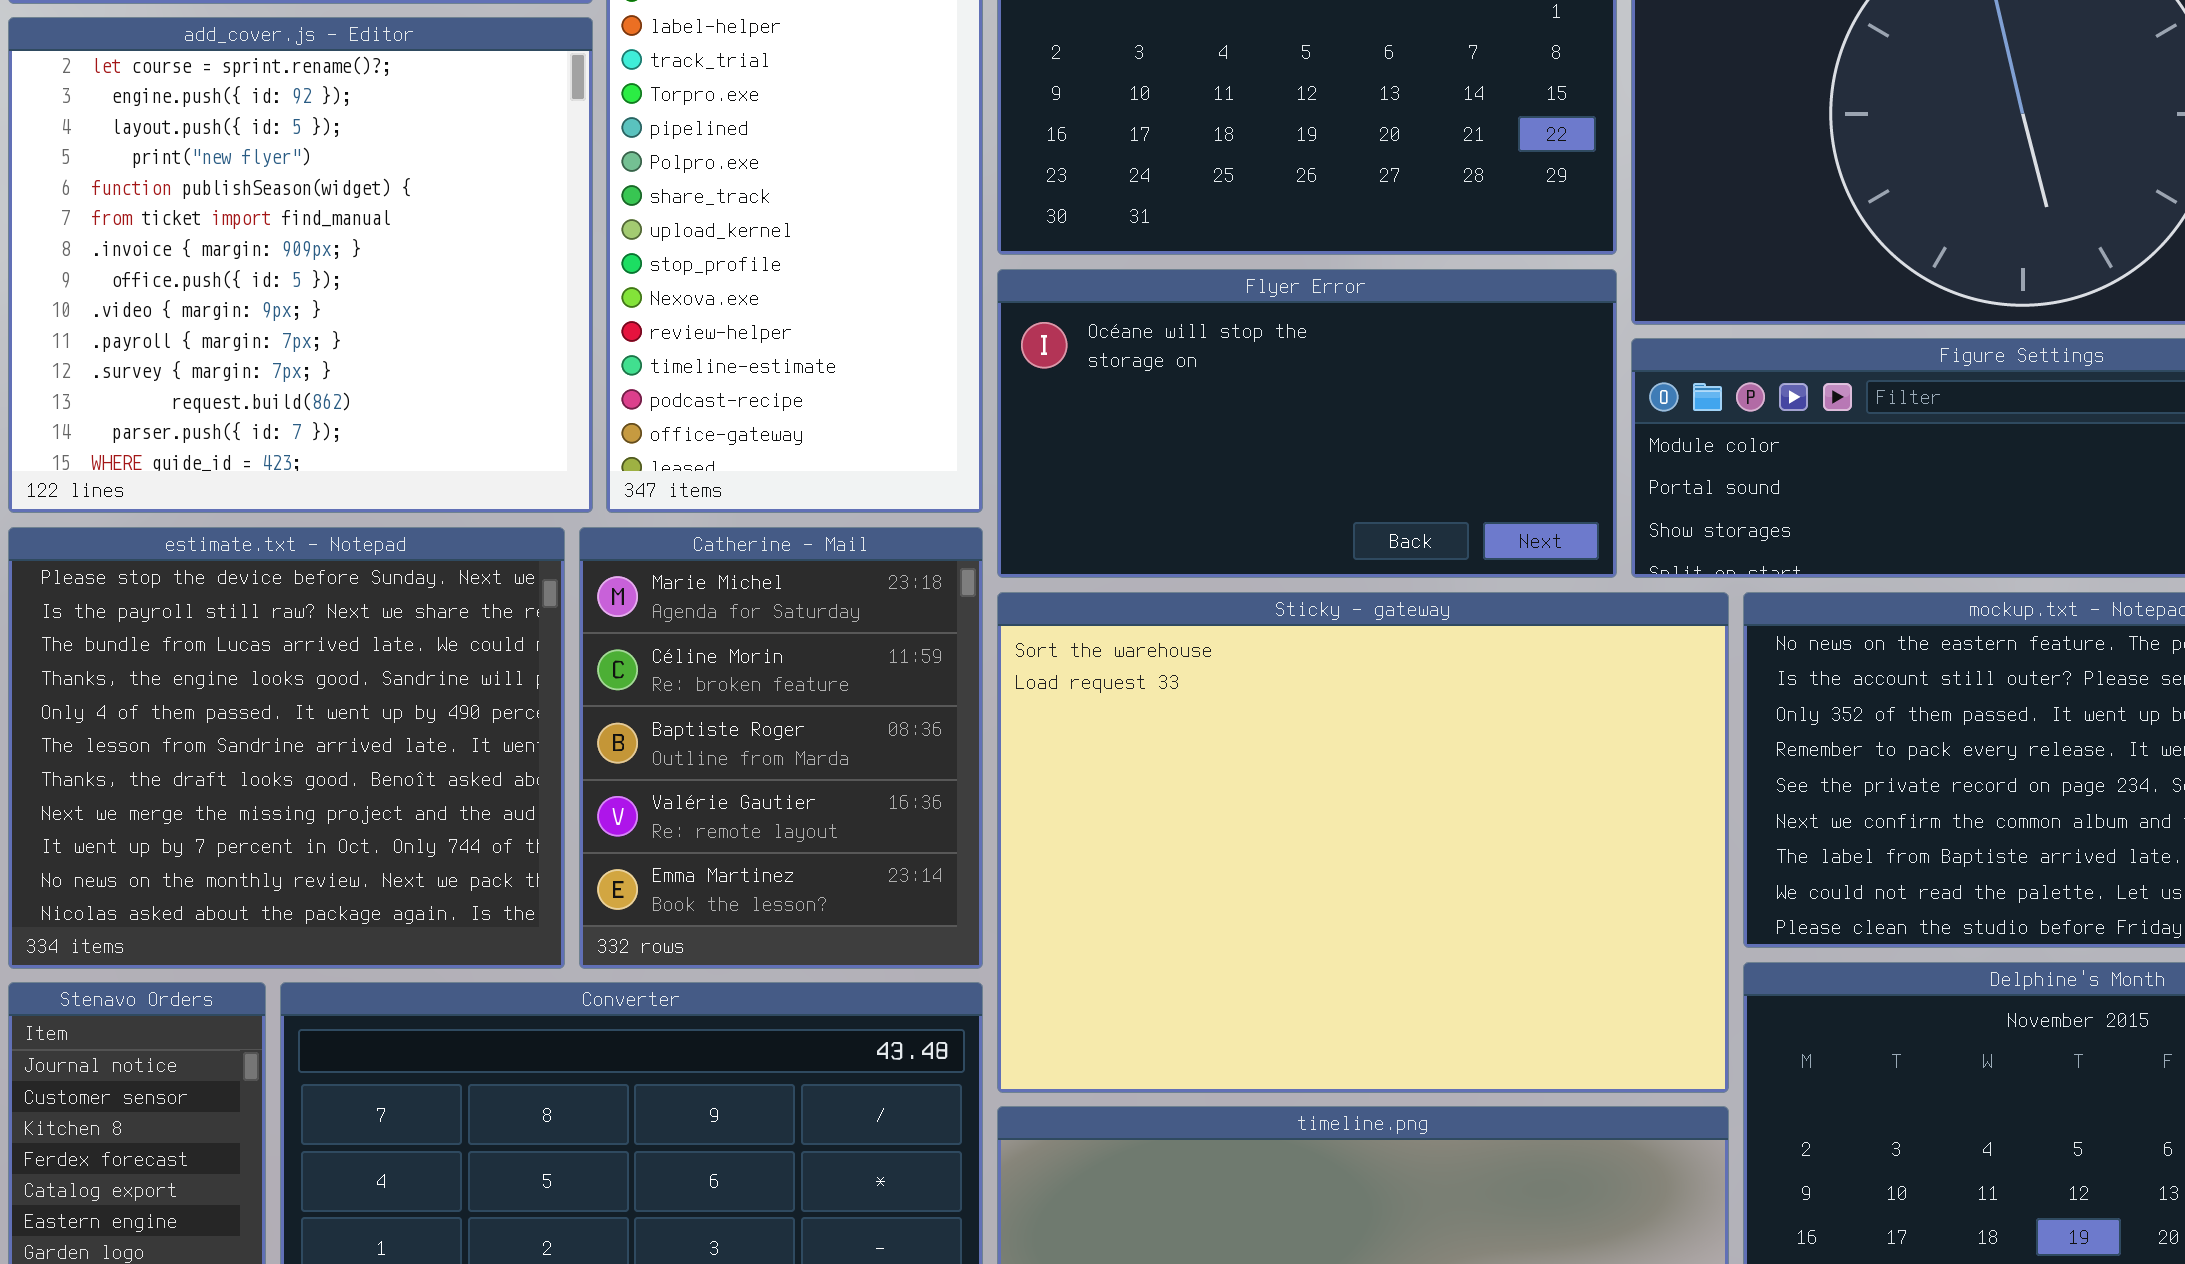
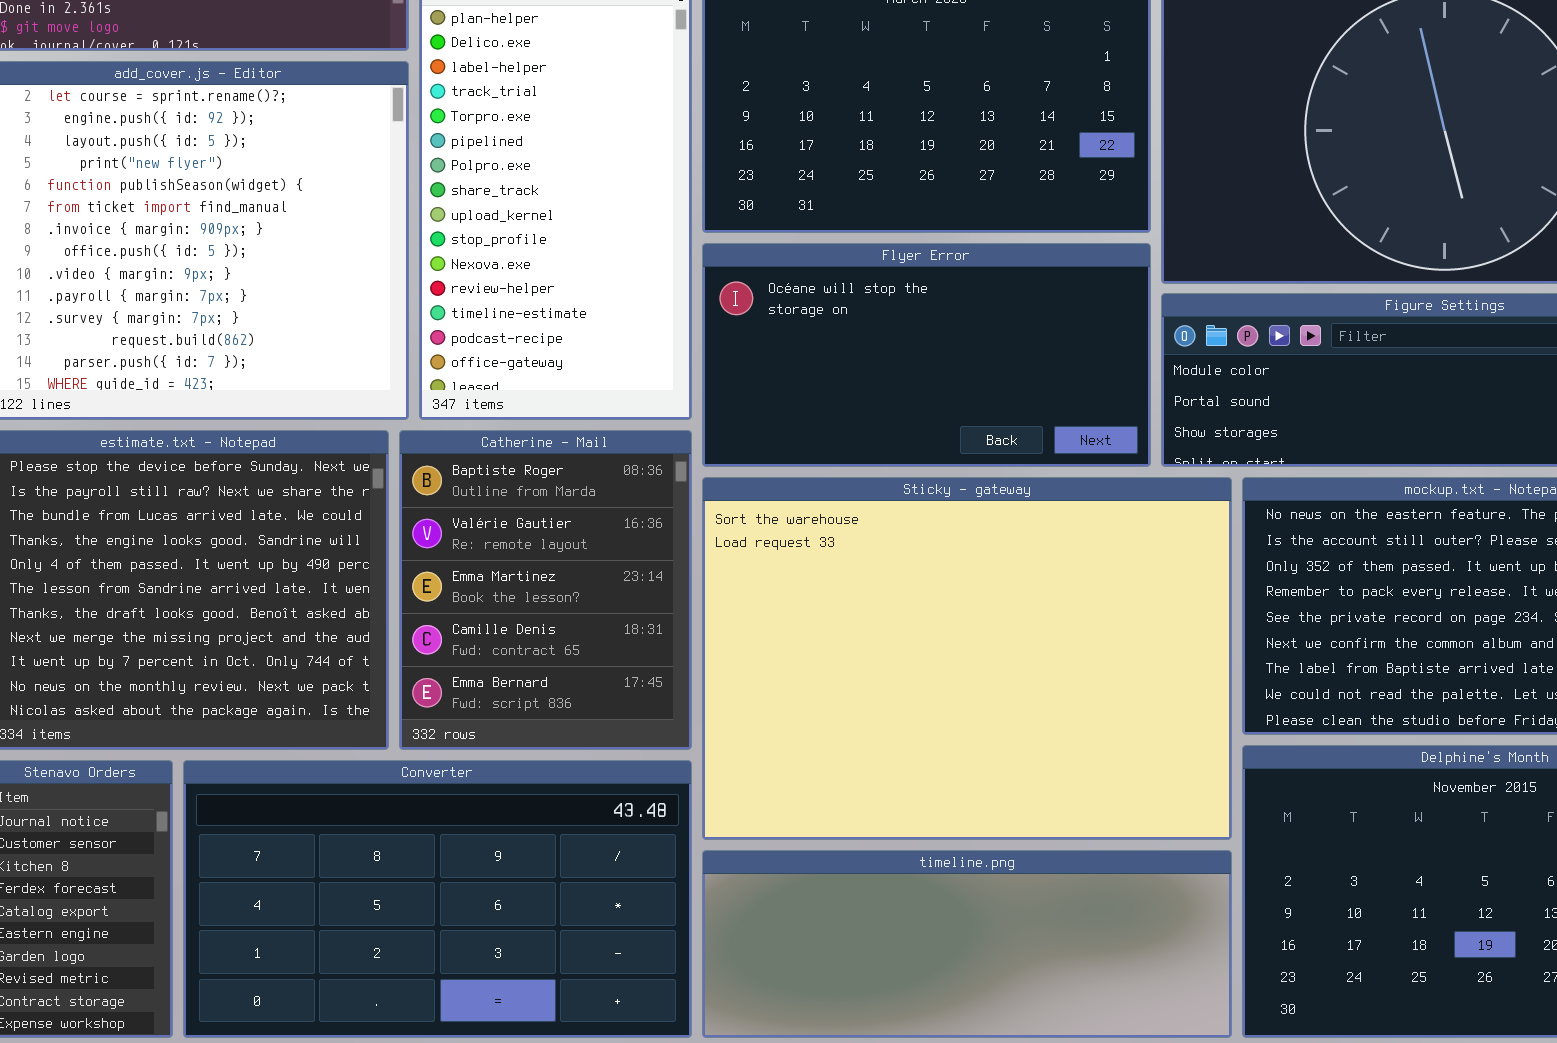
Catherine - Mail: [579,527,983,969] -> [399,430,692,750], scrolled down 2 rows

